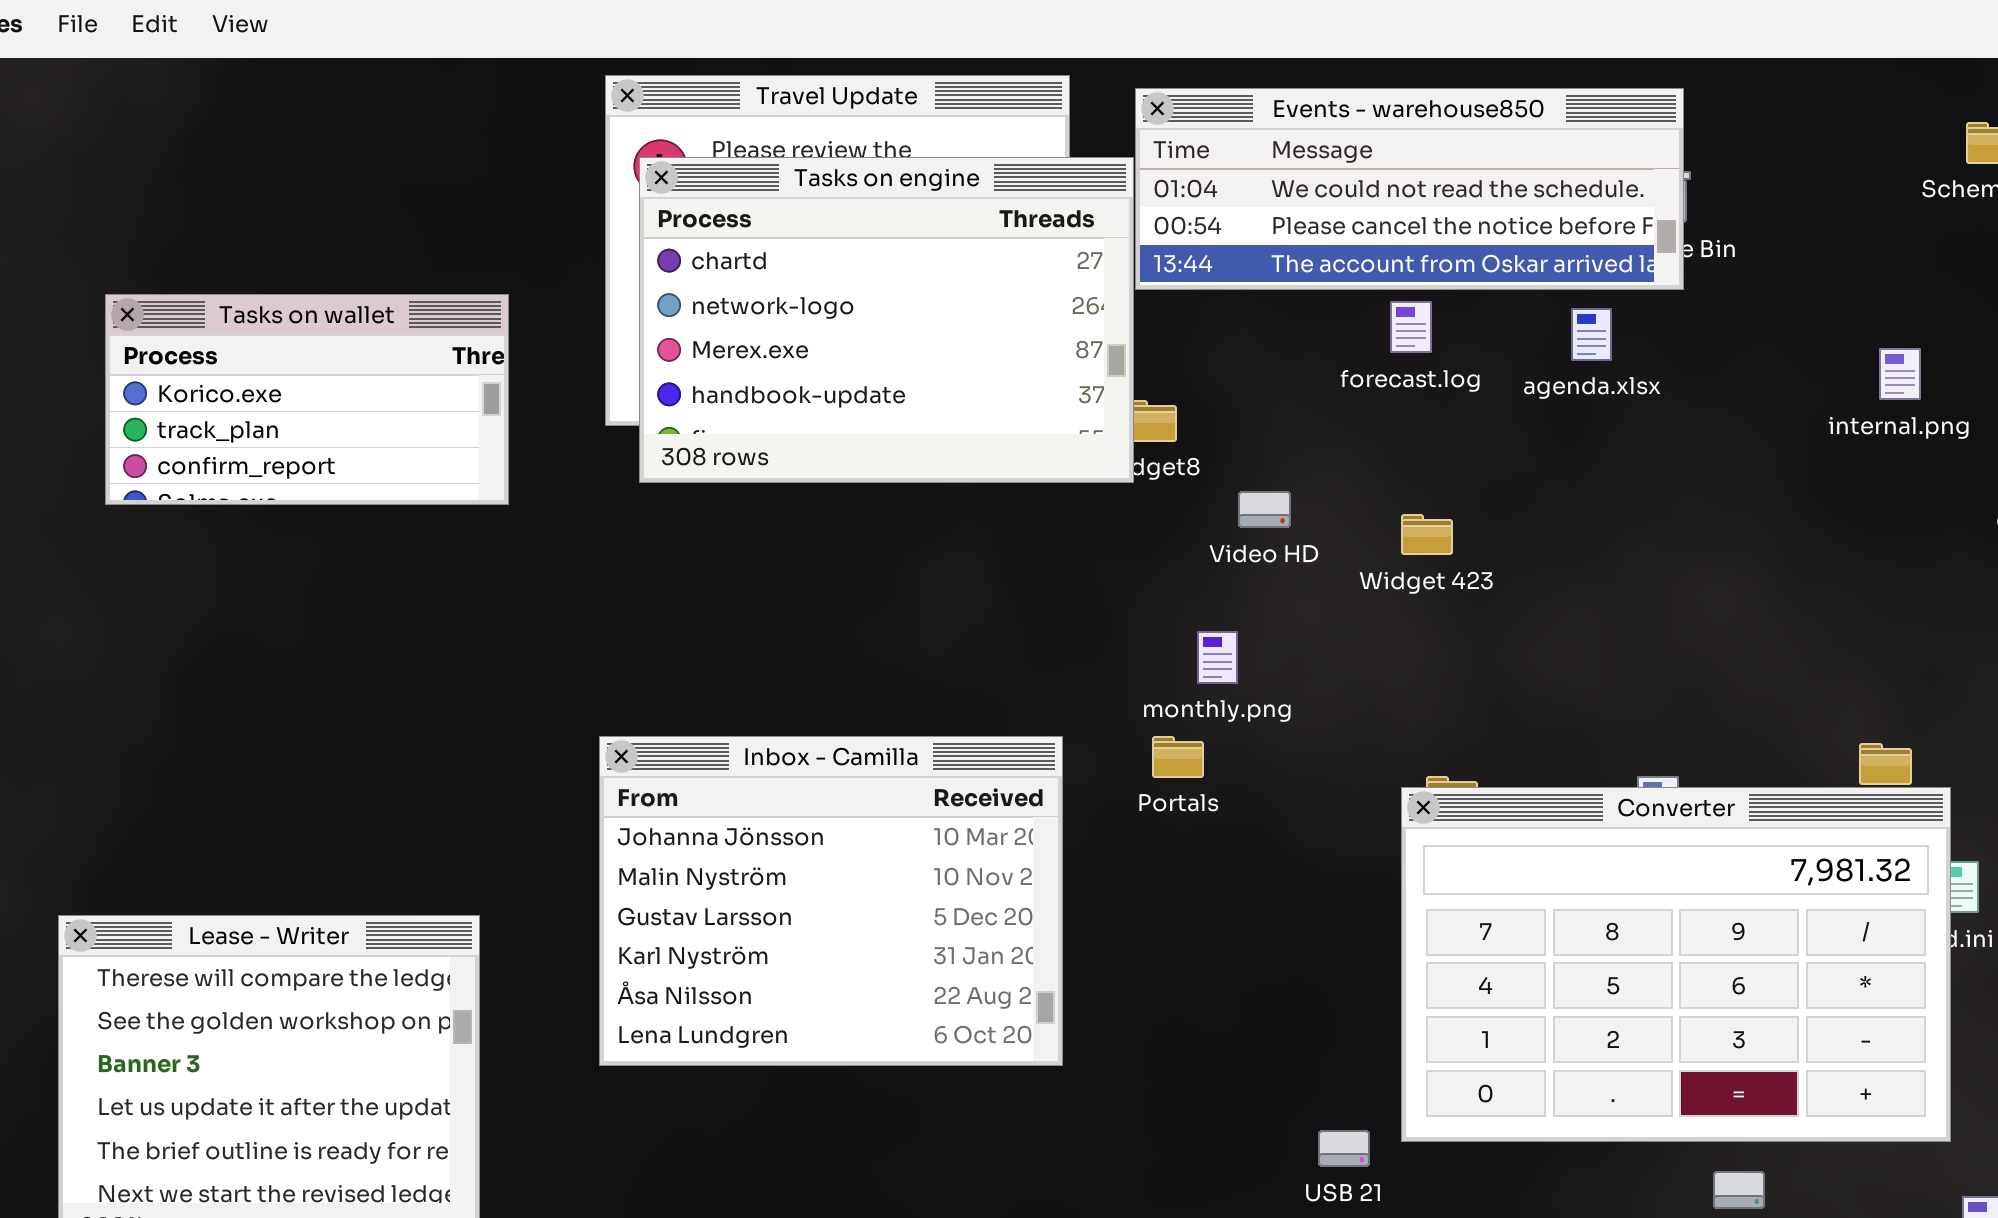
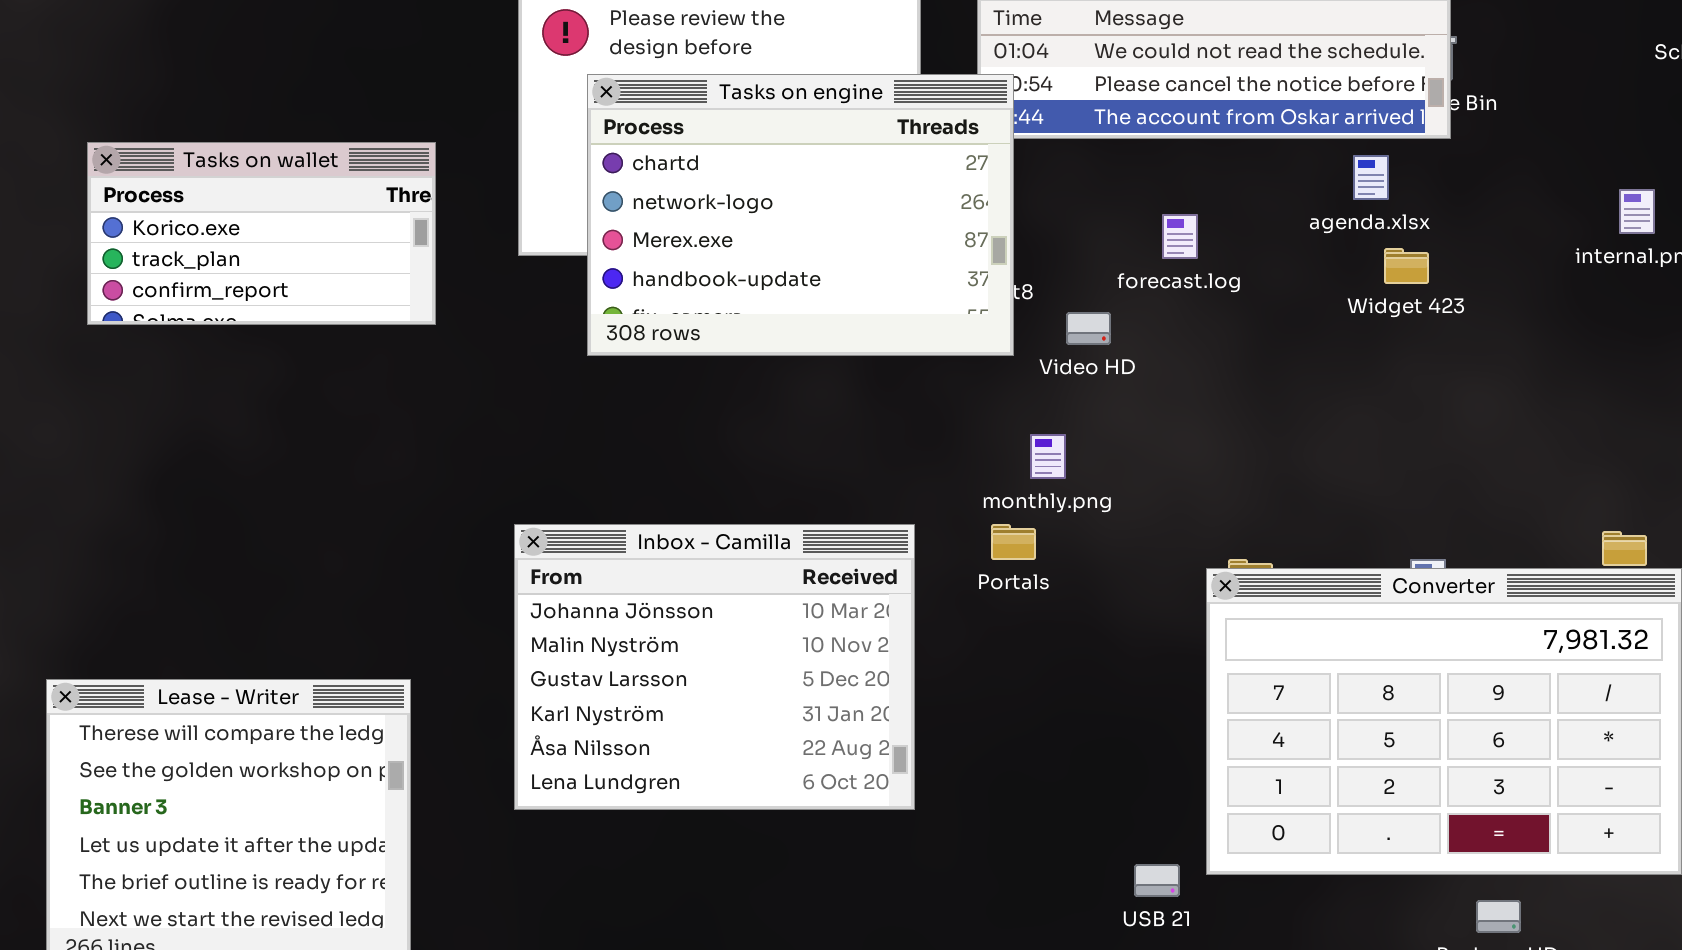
Tasks on engine: [639,157,1134,483] -> [587,74,1014,356], moved
forecast.log: [1390,301,1432,353] -> [1162,214,1198,259], moved
Widget 423: [1401,514,1453,555] -> [1384,248,1429,284], moved

